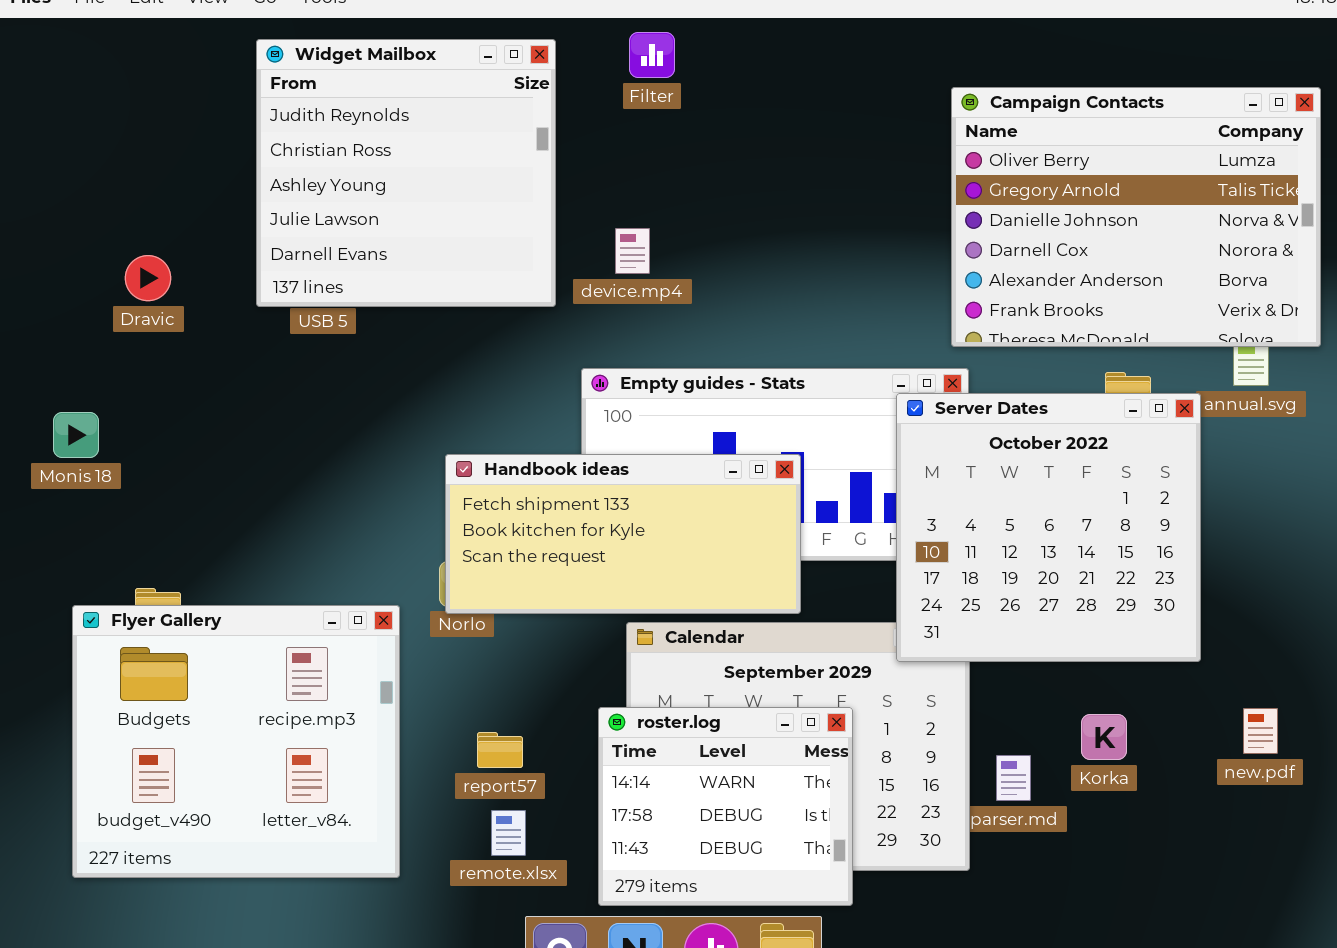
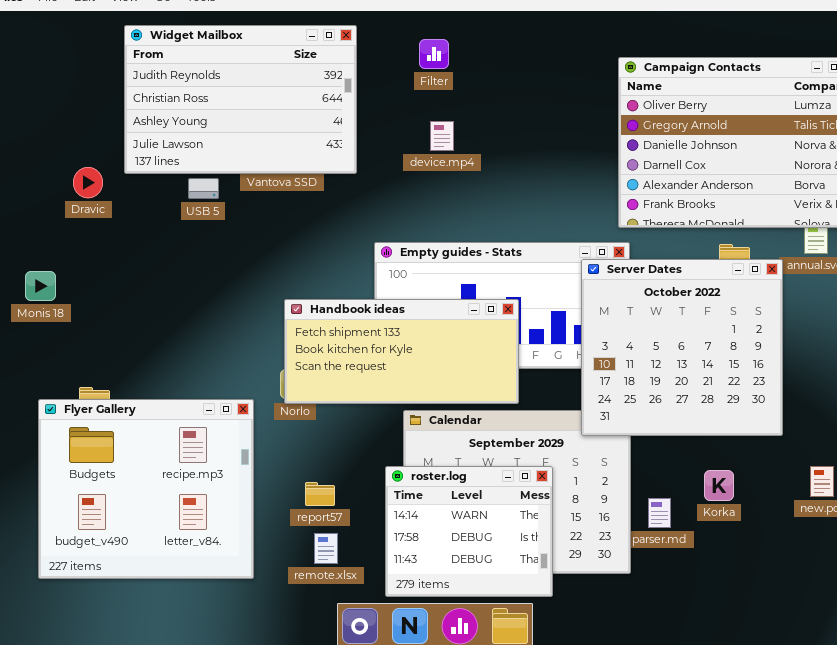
Filter: [629,32,675,78] -> [419,39,449,69], moved
Widget Mailbox: [256,39,556,307] -> [124,25,357,174], resized
device.mp4: [615,228,650,274] -> [430,121,454,151], moved

